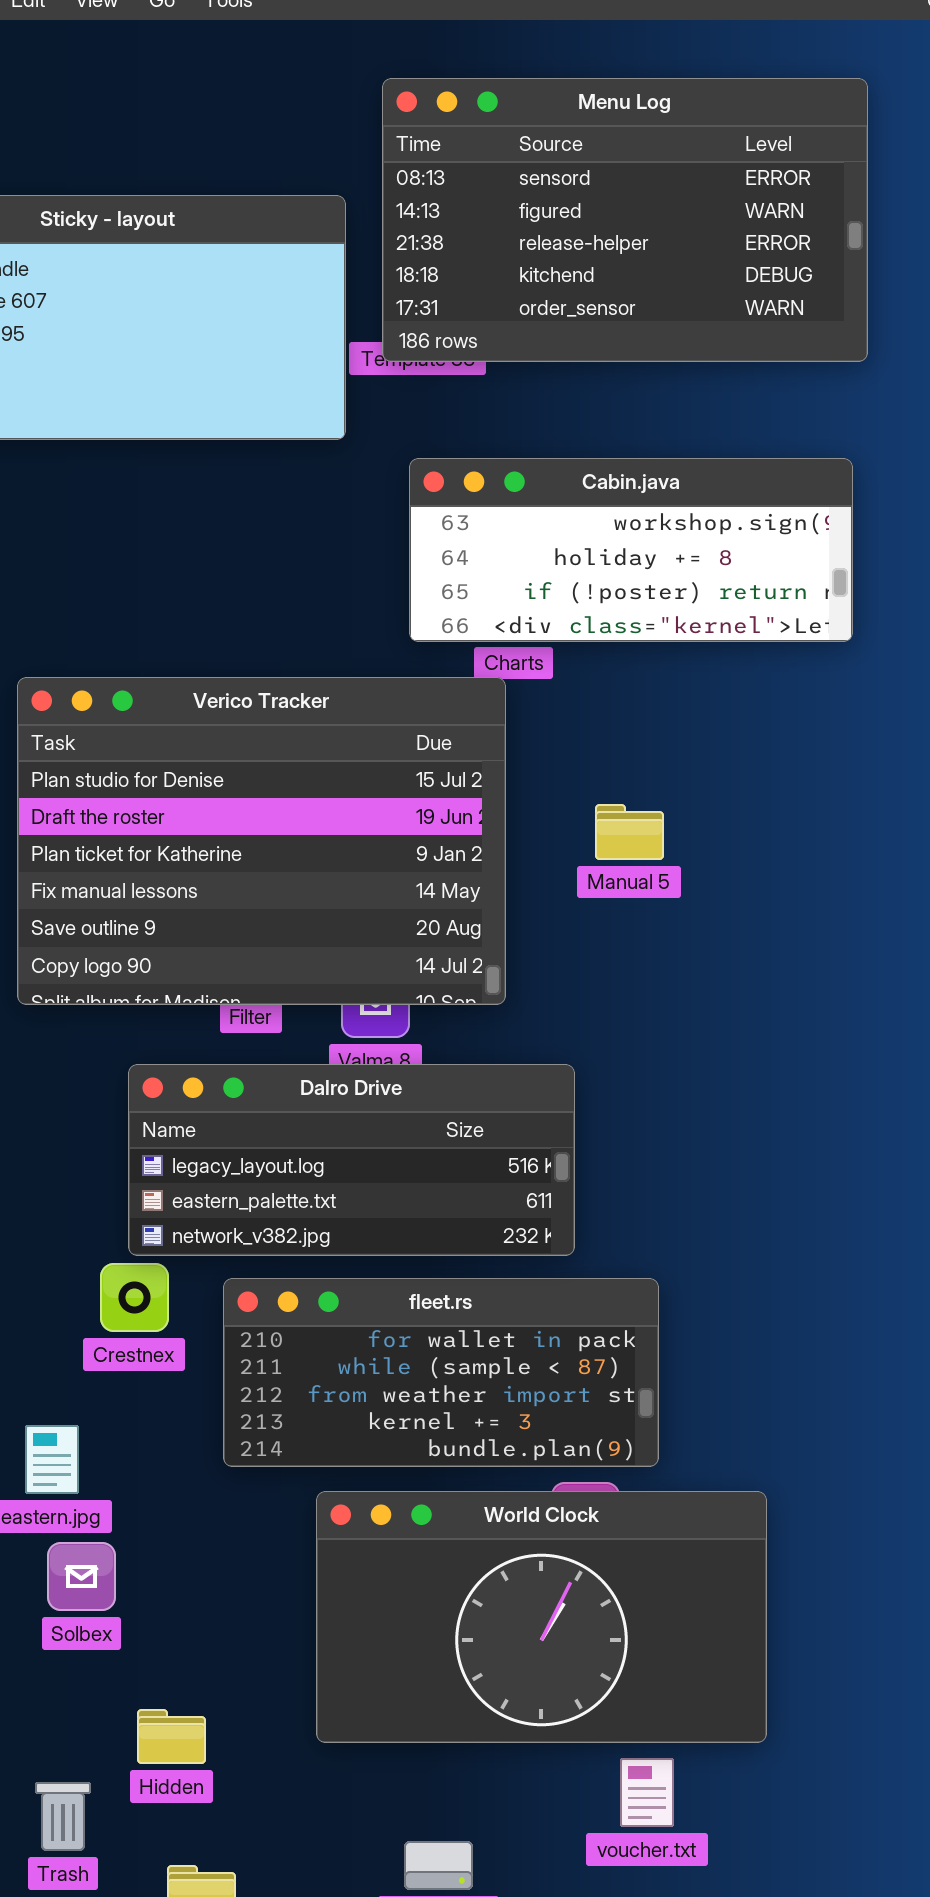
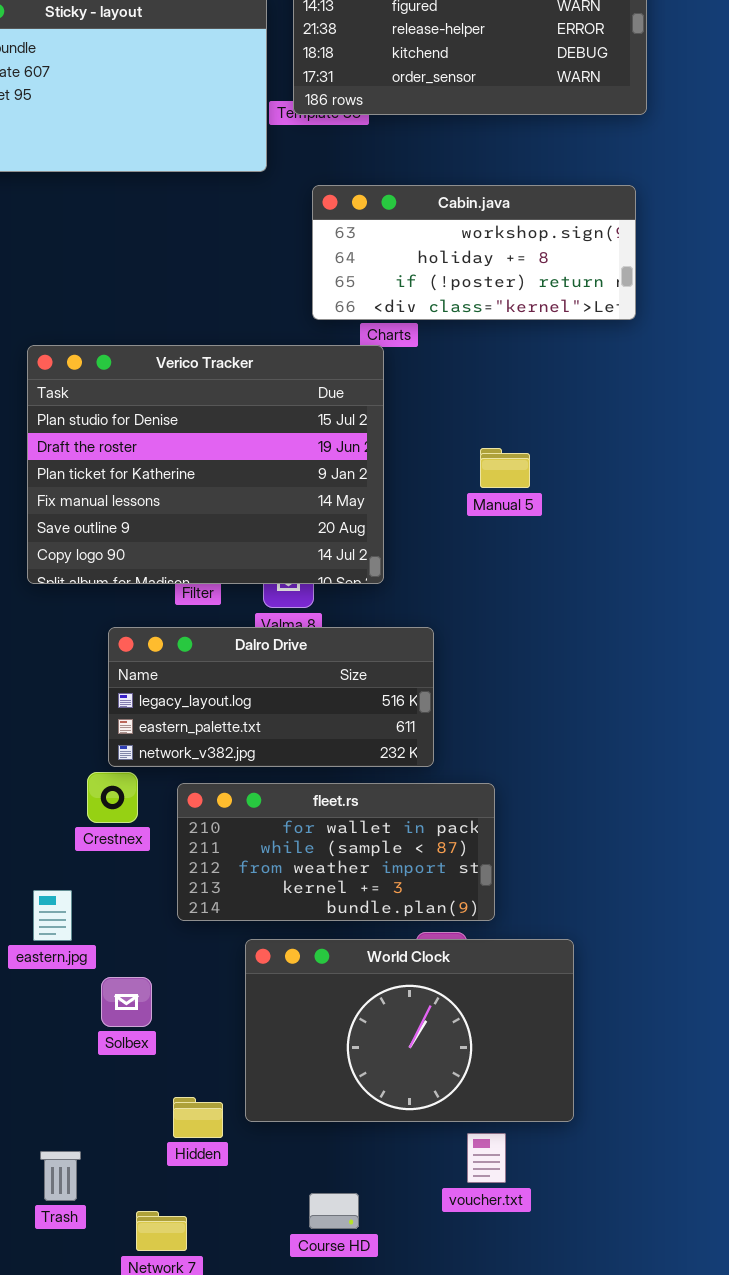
Manual 5: [595,804,664,860] -> [480,448,530,488], moved
Solbex: [47,1542,116,1611] -> [101,977,152,1027], moved
Hidden: [137,1709,206,1764] -> [173,1097,223,1138], moved

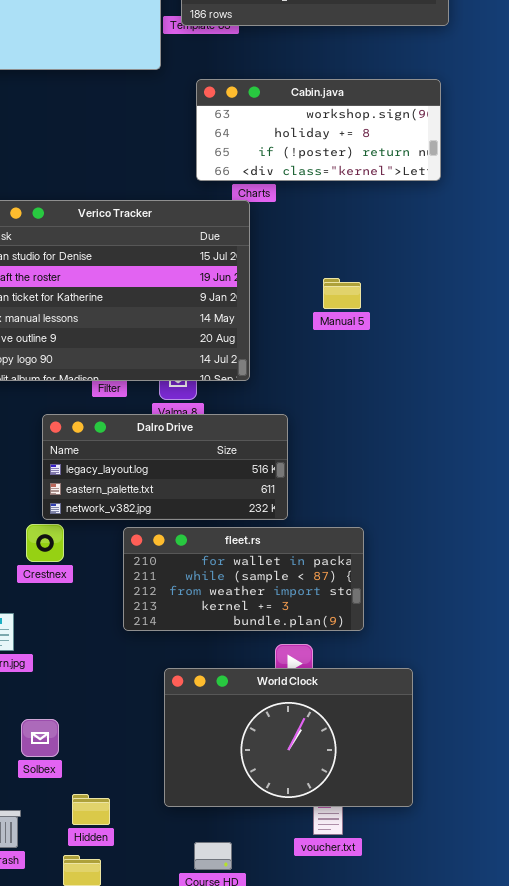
fleet.rs: [177,783,495,921] -> [123,527,364,631], moved
World Clock: [245,939,574,1122] -> [164,668,413,807], moved
Solbex: [101,977,152,1027] -> [21,719,59,757], moved
Hidden: [173,1097,223,1138] -> [72,794,110,825], moved

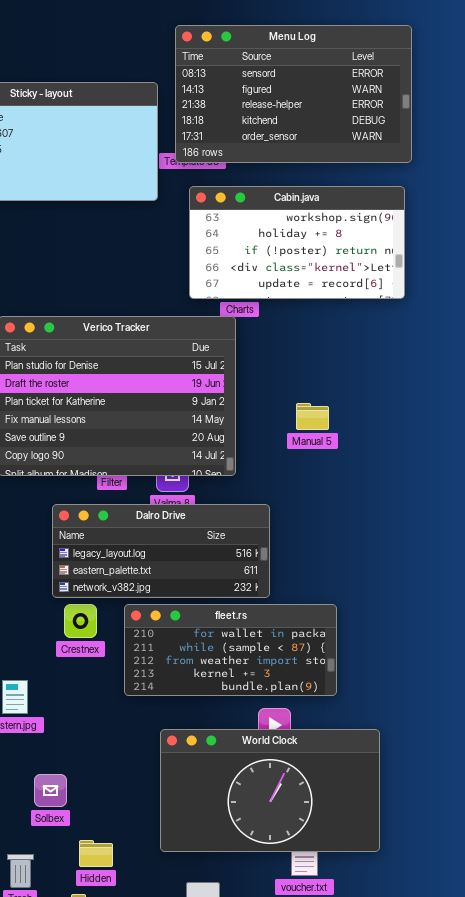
Cabin.java: [196,79,441,181] -> [189,186,405,299], resized
Manual 5: [323,278,361,309] -> [296,403,329,430], moved
Crestnex: [26,524,64,562] -> [64,604,97,638], moved

